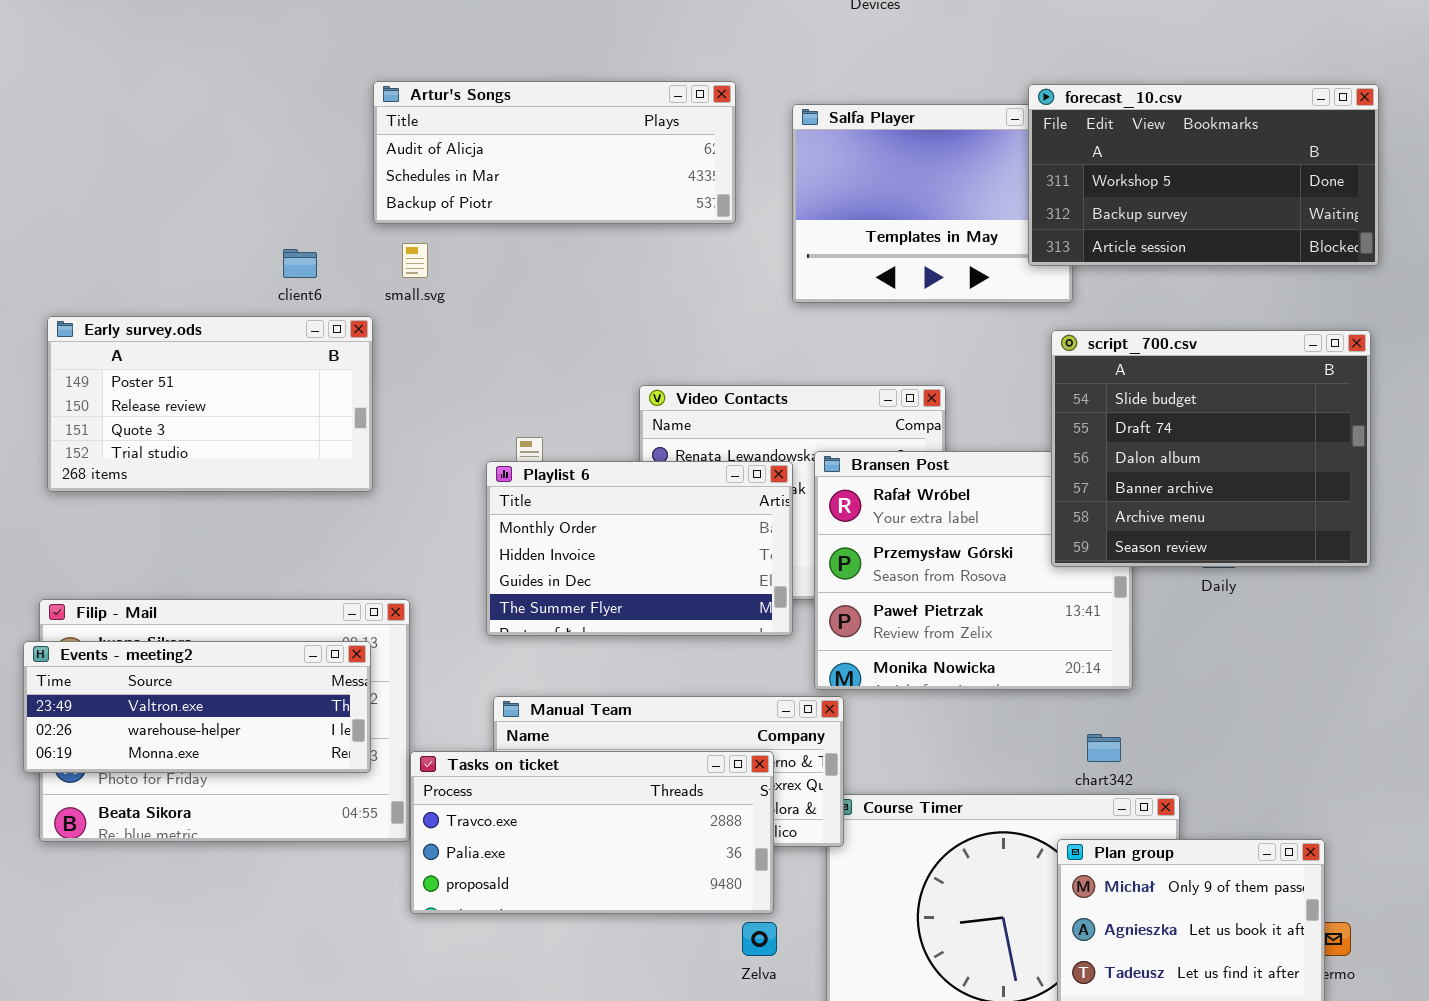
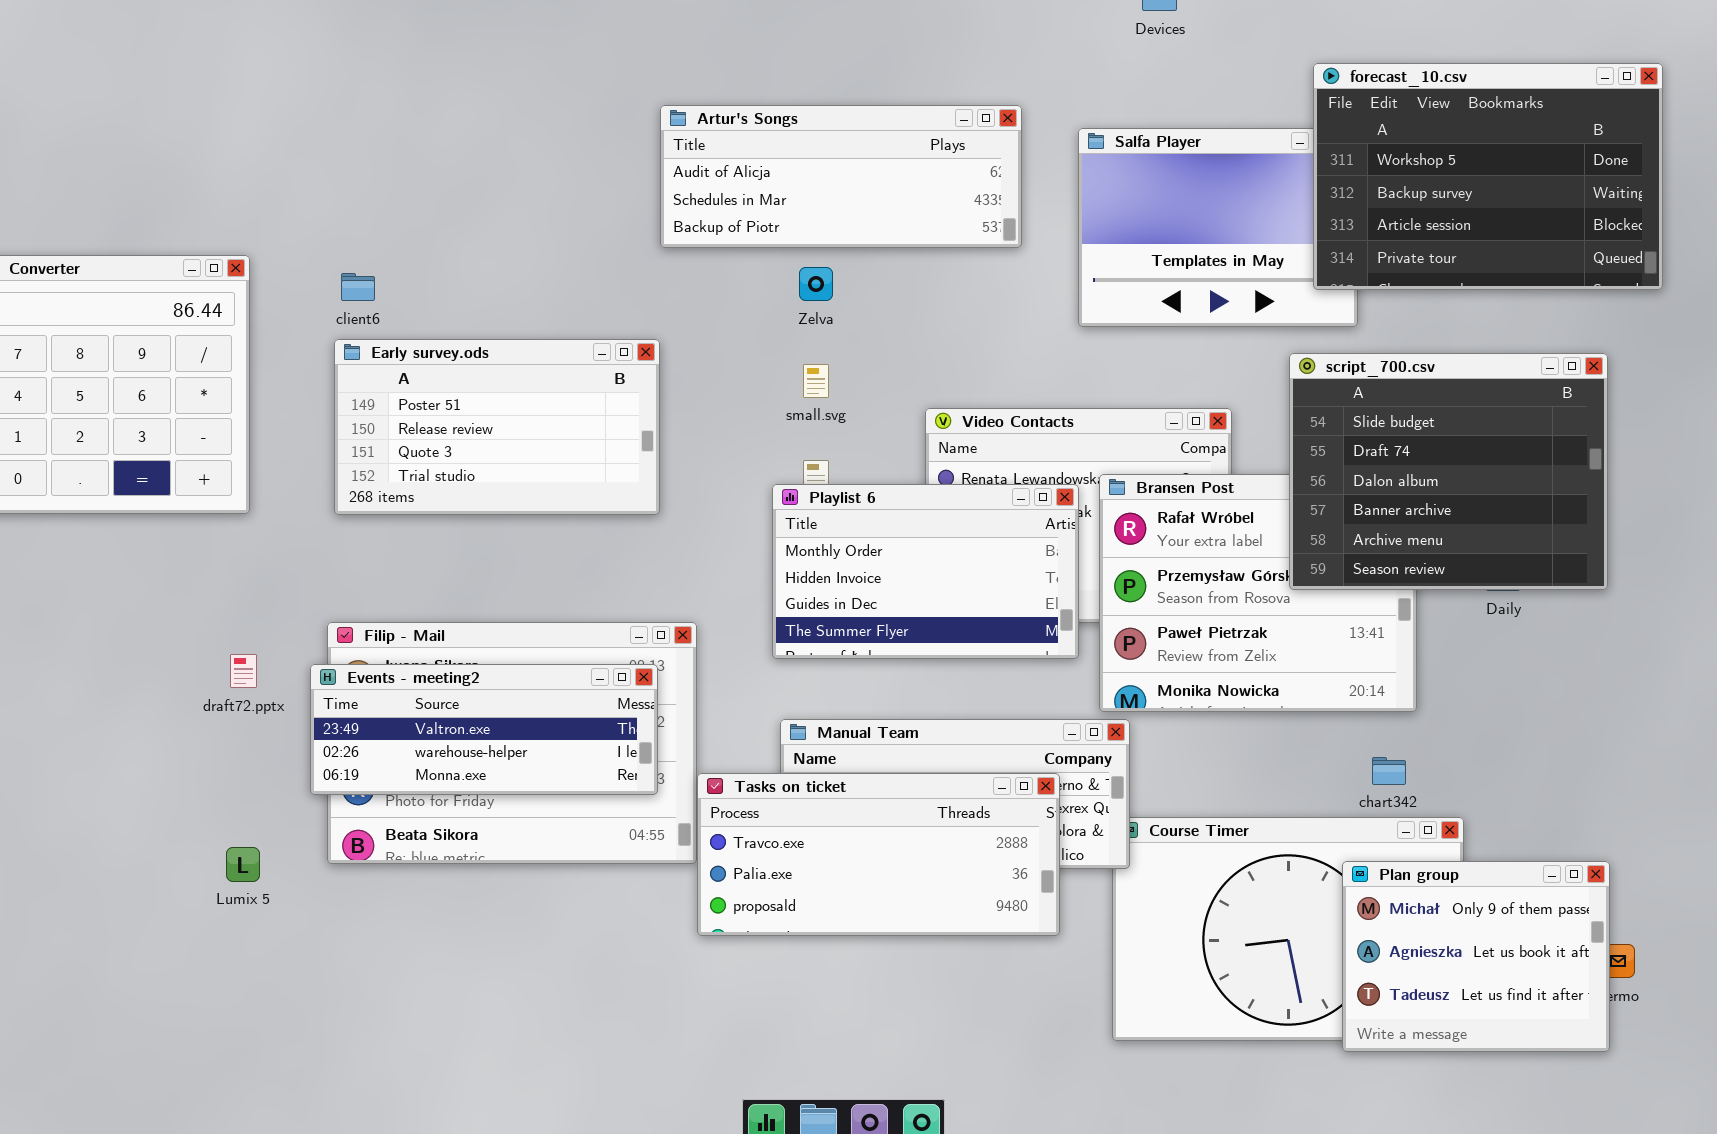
forecast_10.csv: [1028,84,1379,266] -> [1313,63,1663,290], resized
small.svg: [402,243,428,278] -> [803,364,829,398], moved
client6: [283,249,317,278] -> [341,273,375,301], moved
script_700.csv: [1051,330,1371,567] -> [1289,353,1608,590], moved
Zelva: [742,922,777,956] -> [799,267,833,301], moved

